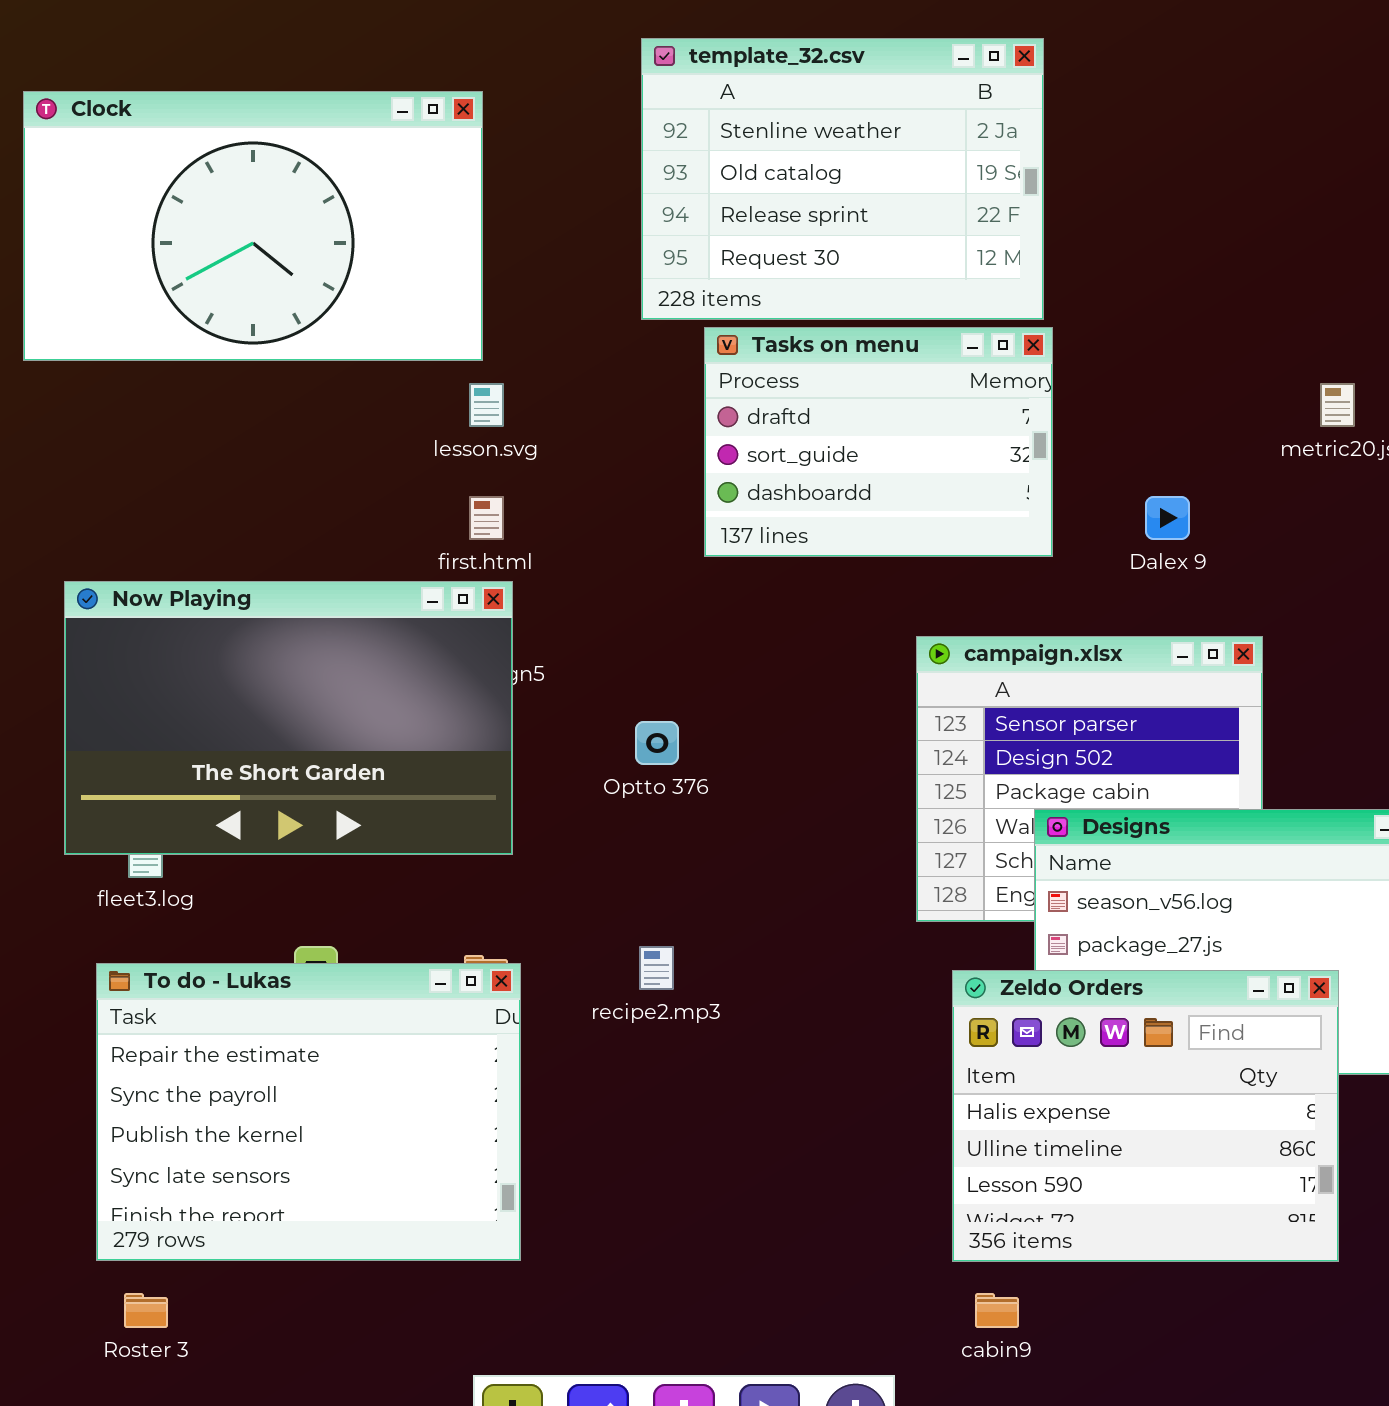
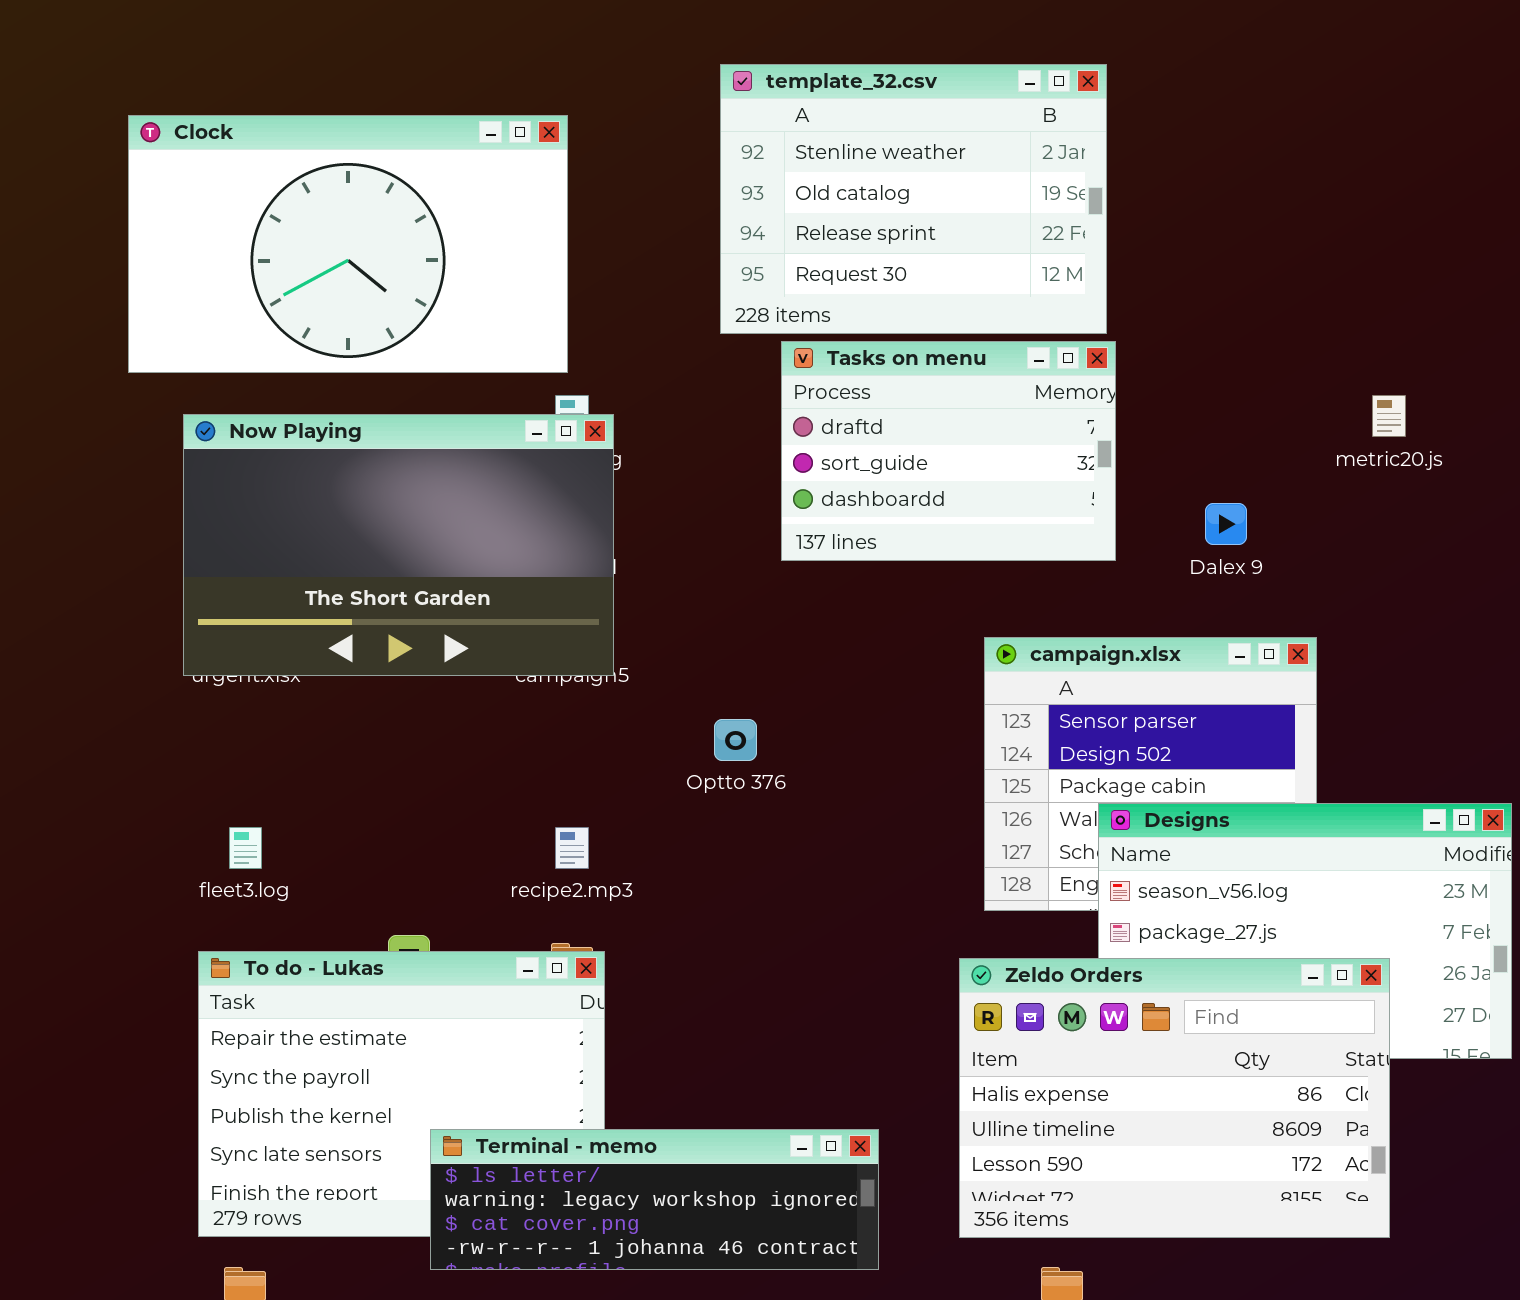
Now Playing: [64,581,513,855] -> [183,414,614,676], moved
recipe2.mp3: [639,946,674,990] -> [555,827,589,869], moved
Zeldo Orders: [952,970,1339,1262] -> [959,958,1390,1238], resized
Terminal - memo: none -> [430,1129,879,1270], opened

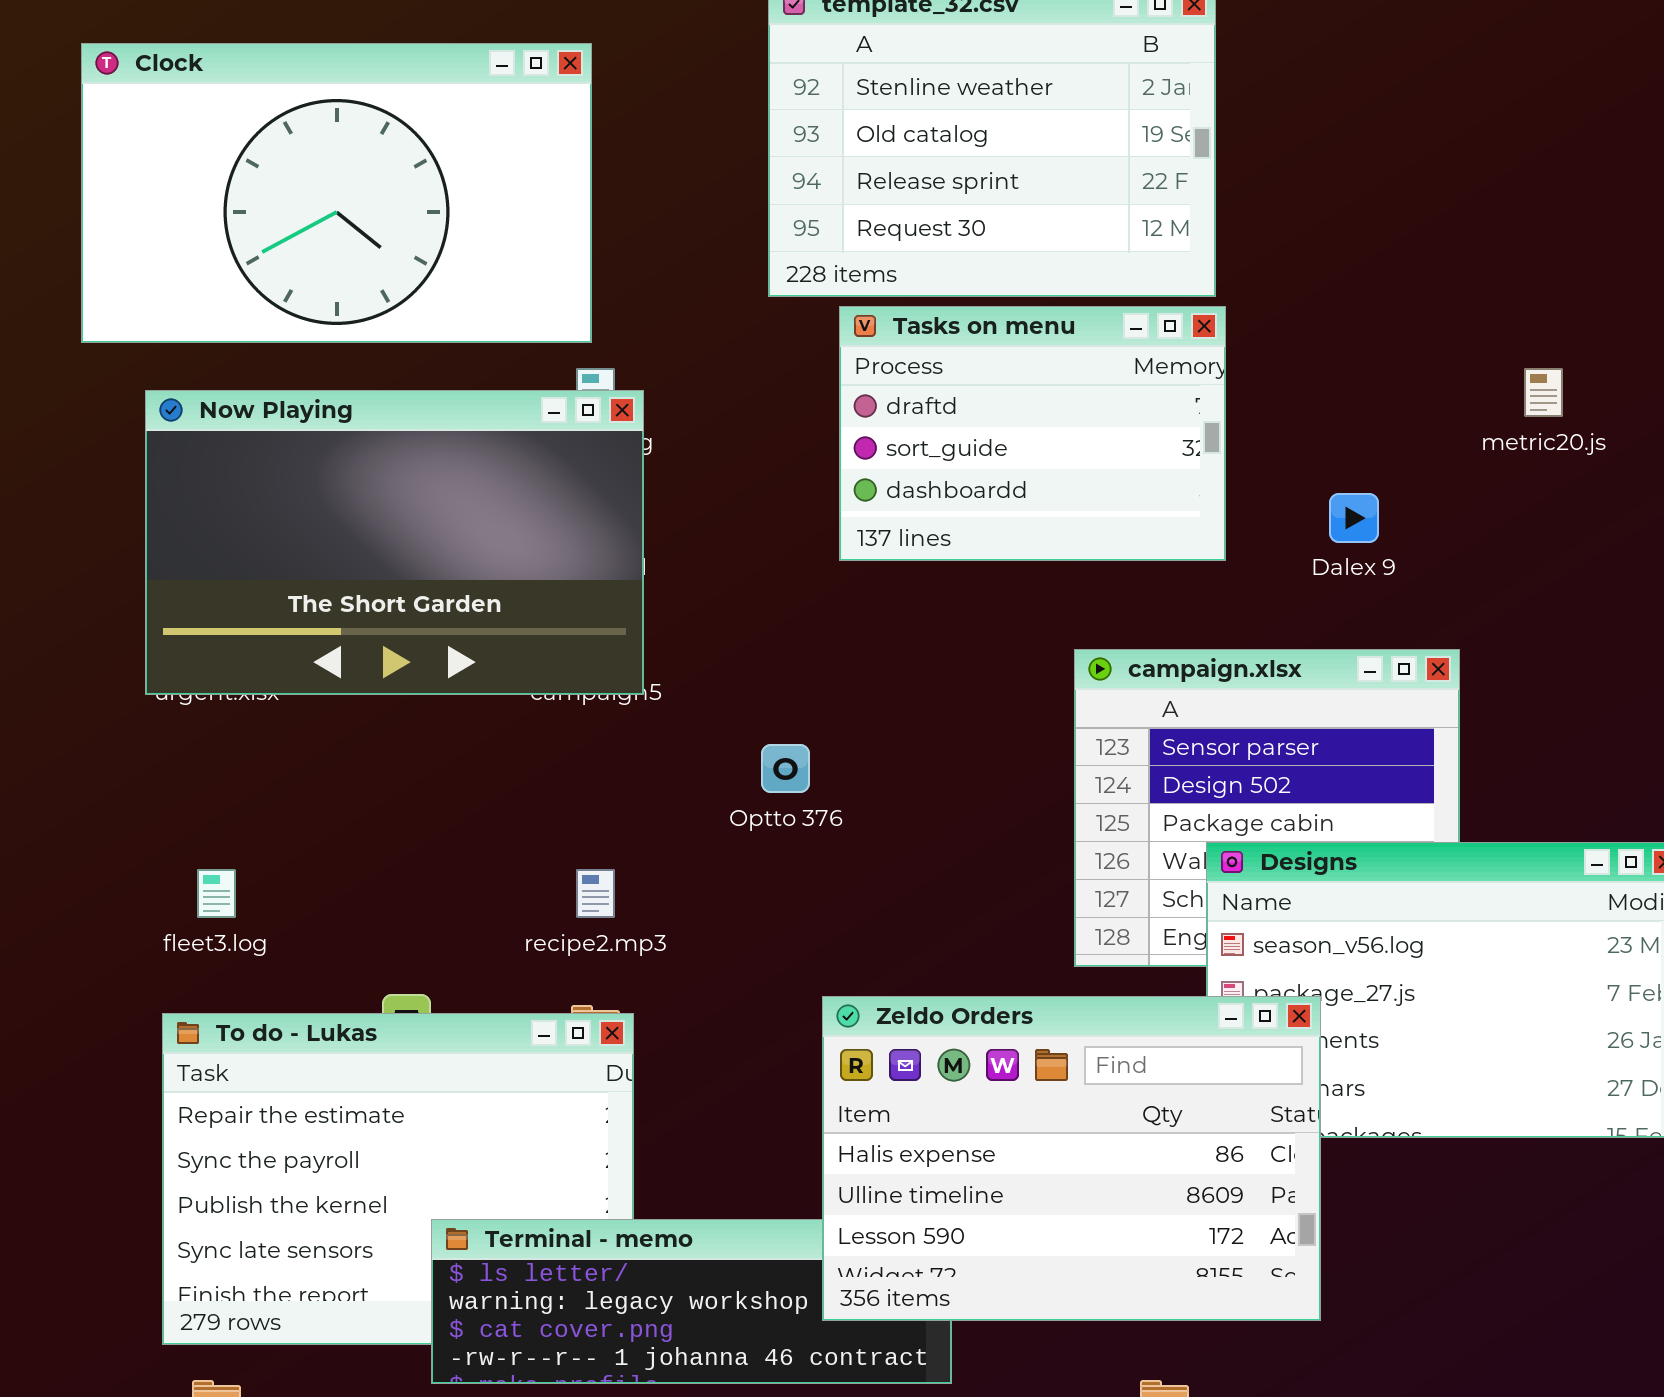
Zeldo Orders: [959,958,1390,1238] -> [822,996,1321,1321], moved

